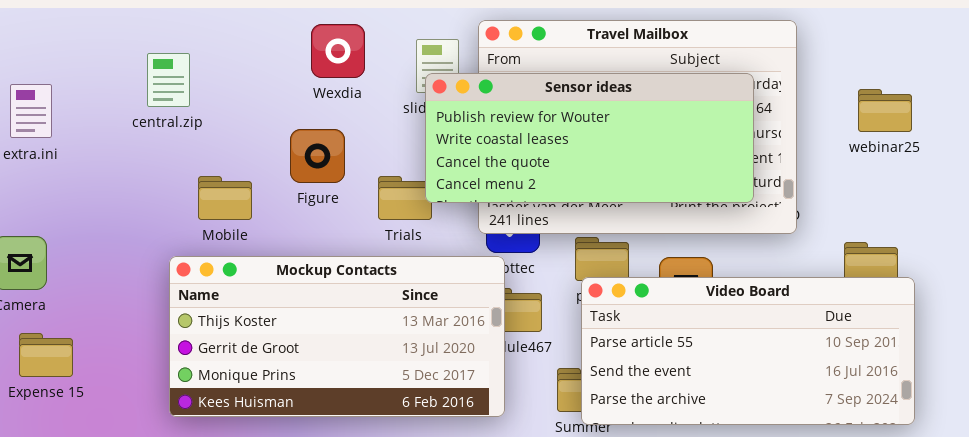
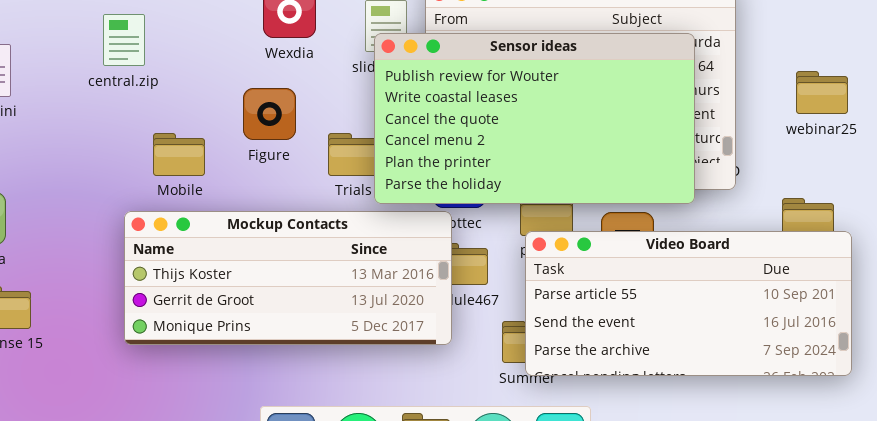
Sensor ideas: [425,73,754,203] -> [374,33,695,204], resized
webinar25: [858,89,912,132] -> [796,71,848,114], moved
Mockup Contacts: [169,256,505,417] -> [124,211,452,345], resized

